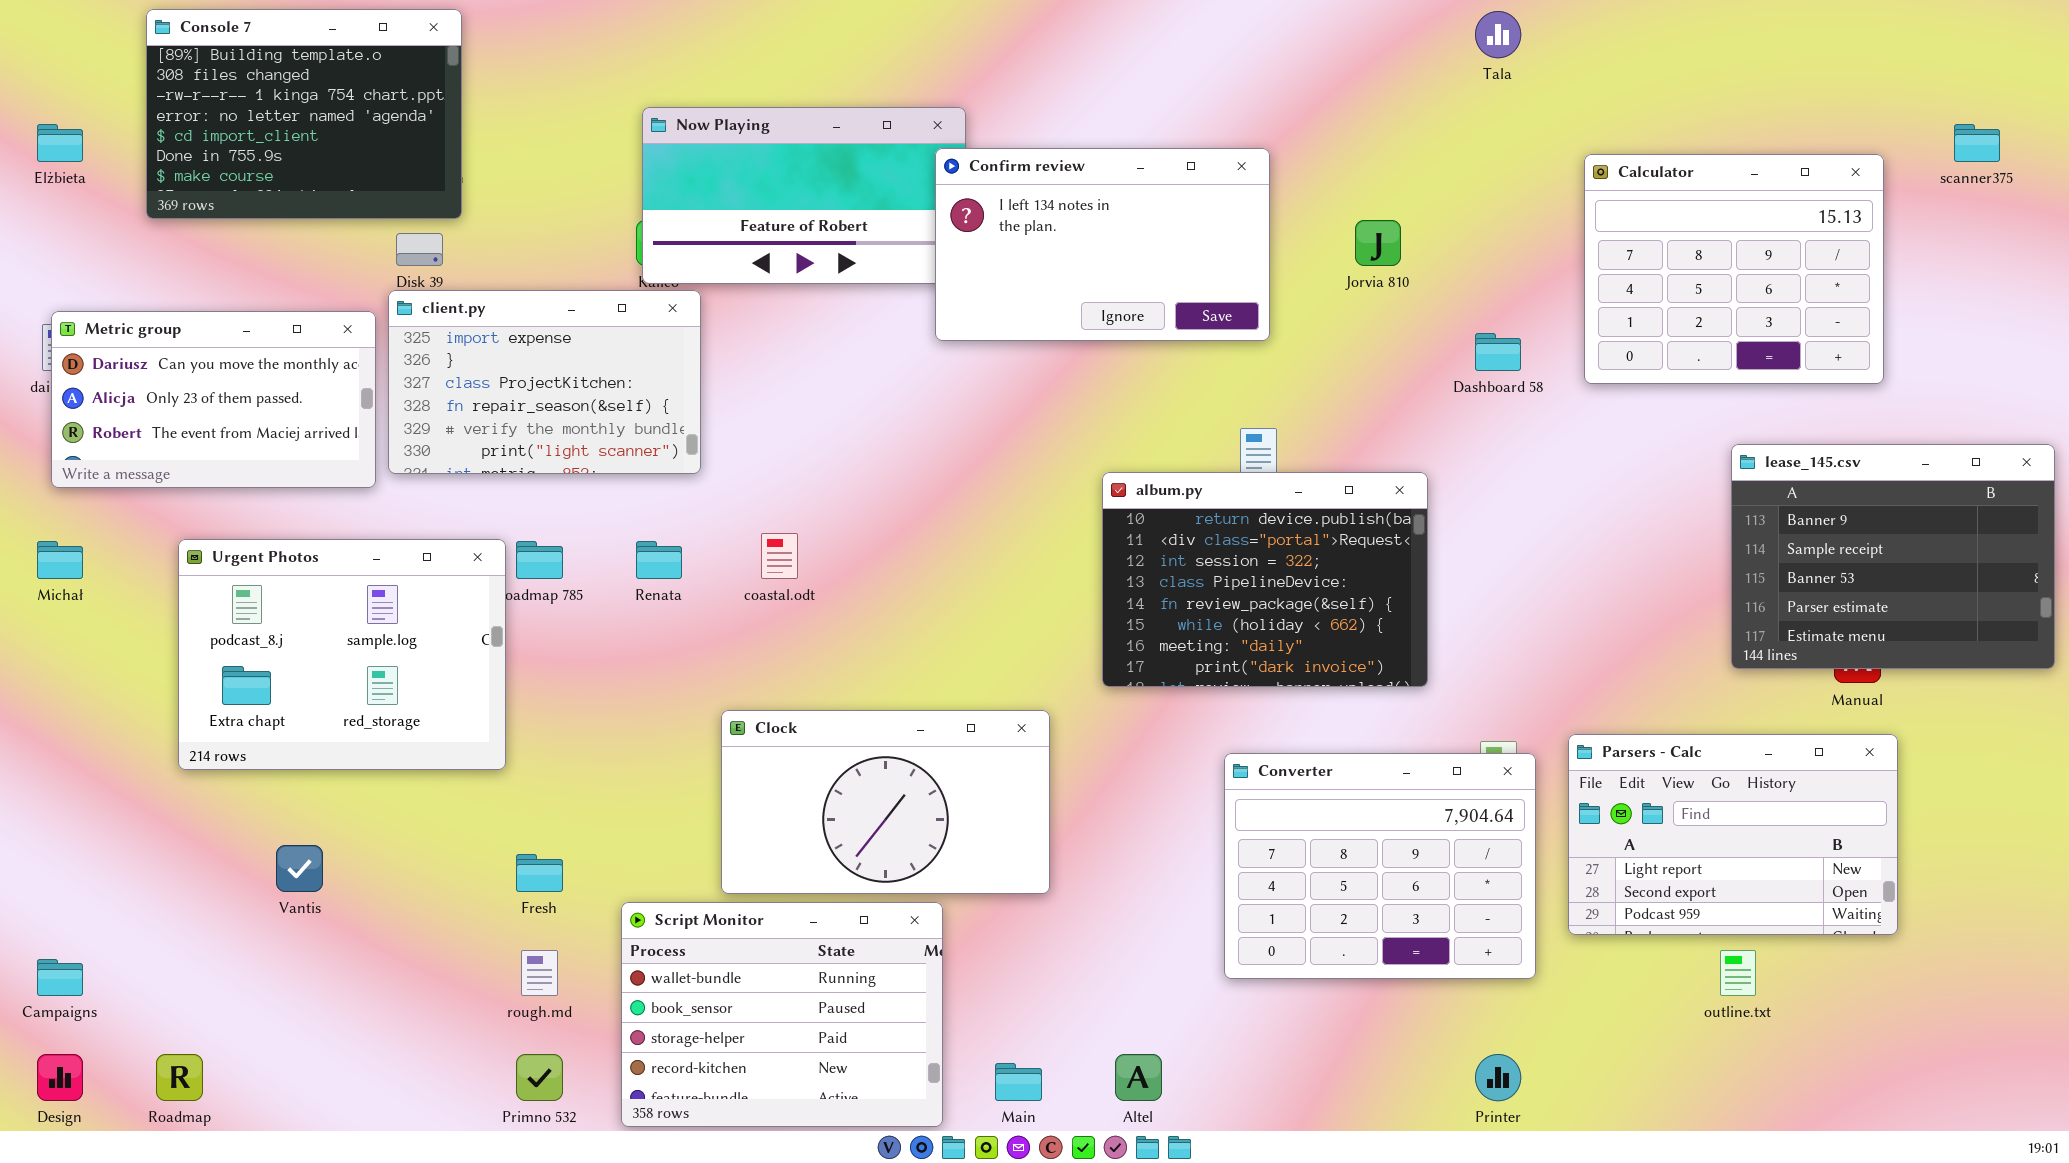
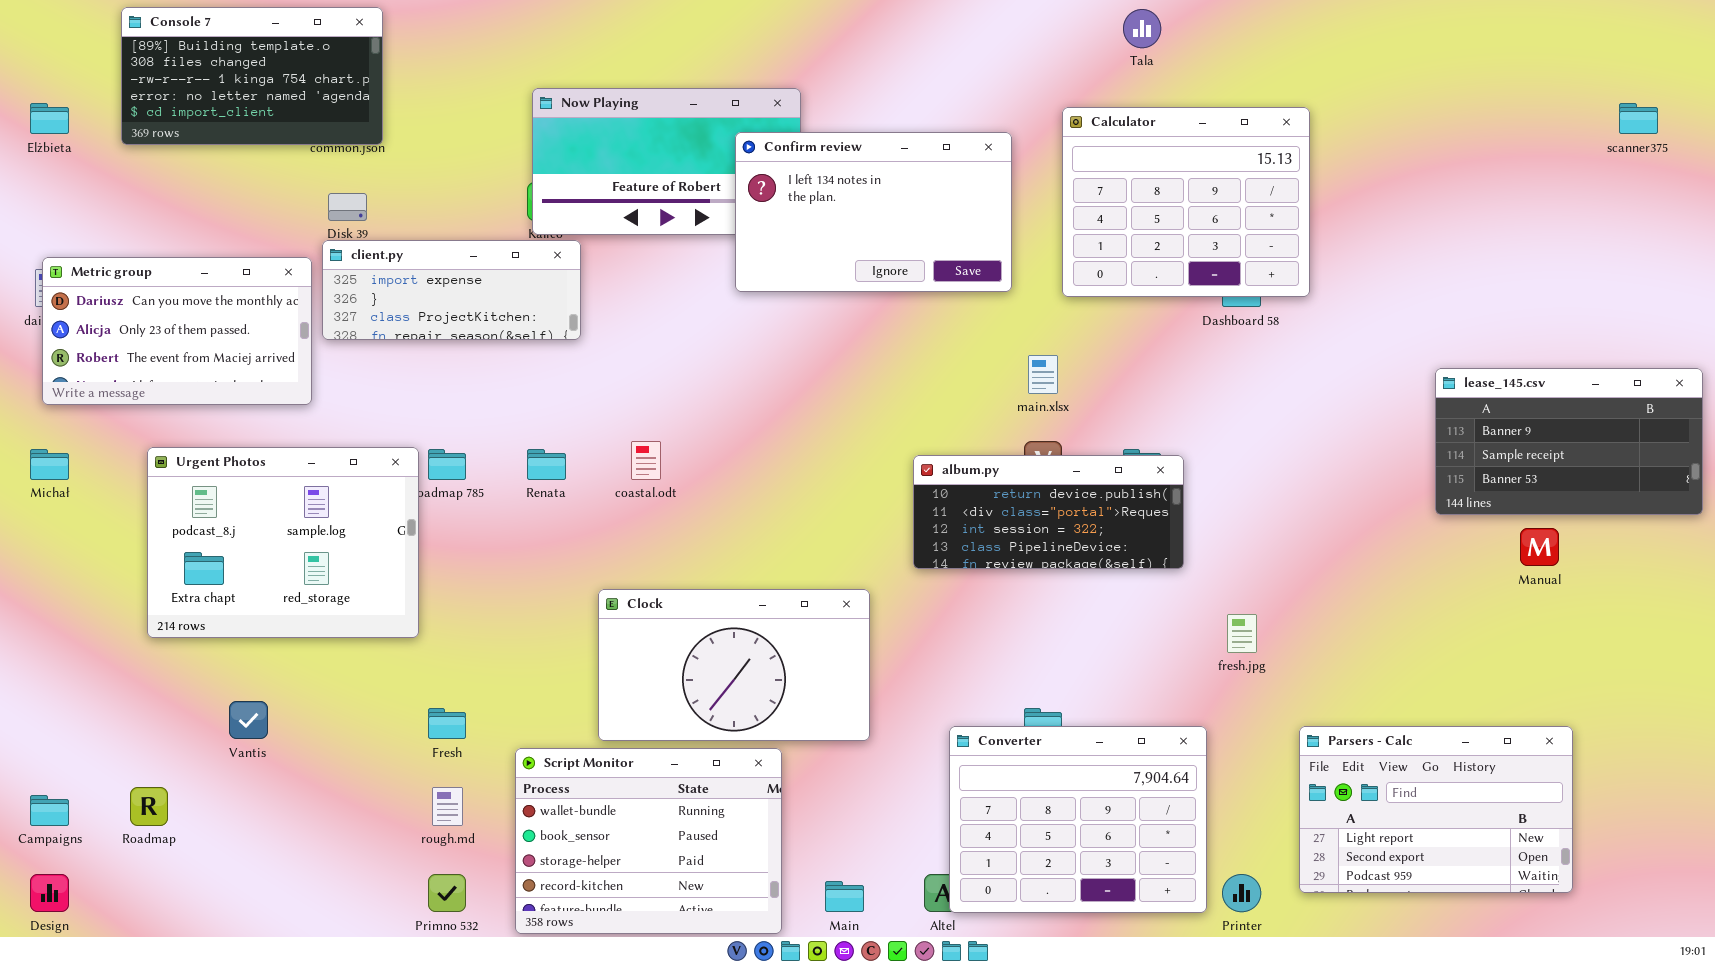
Console 7: [146,9,462,219] -> [121,7,383,145], resized
Tala: [1475,11,1521,58] -> [1123,9,1161,48], moved
Confirm review: [935,148,1270,341] -> [735,132,1012,292], moved
Calculator: [1584,154,1884,384] -> [1062,107,1310,297], moved
client.py: [388,290,701,474] -> [322,240,581,340], resized
lease_145.csv: [1731,444,2055,669] -> [1435,368,1703,515], resized
album.py: [1102,472,1428,687] -> [913,455,1184,569], resized
Parsers - Calc: [1568,734,1898,935] -> [1299,726,1573,893], moved
Converter: [1224,753,1536,979] -> [949,726,1207,913], moved
Roadmap: [156,1054,203,1101] -> [130,787,168,826], moved

